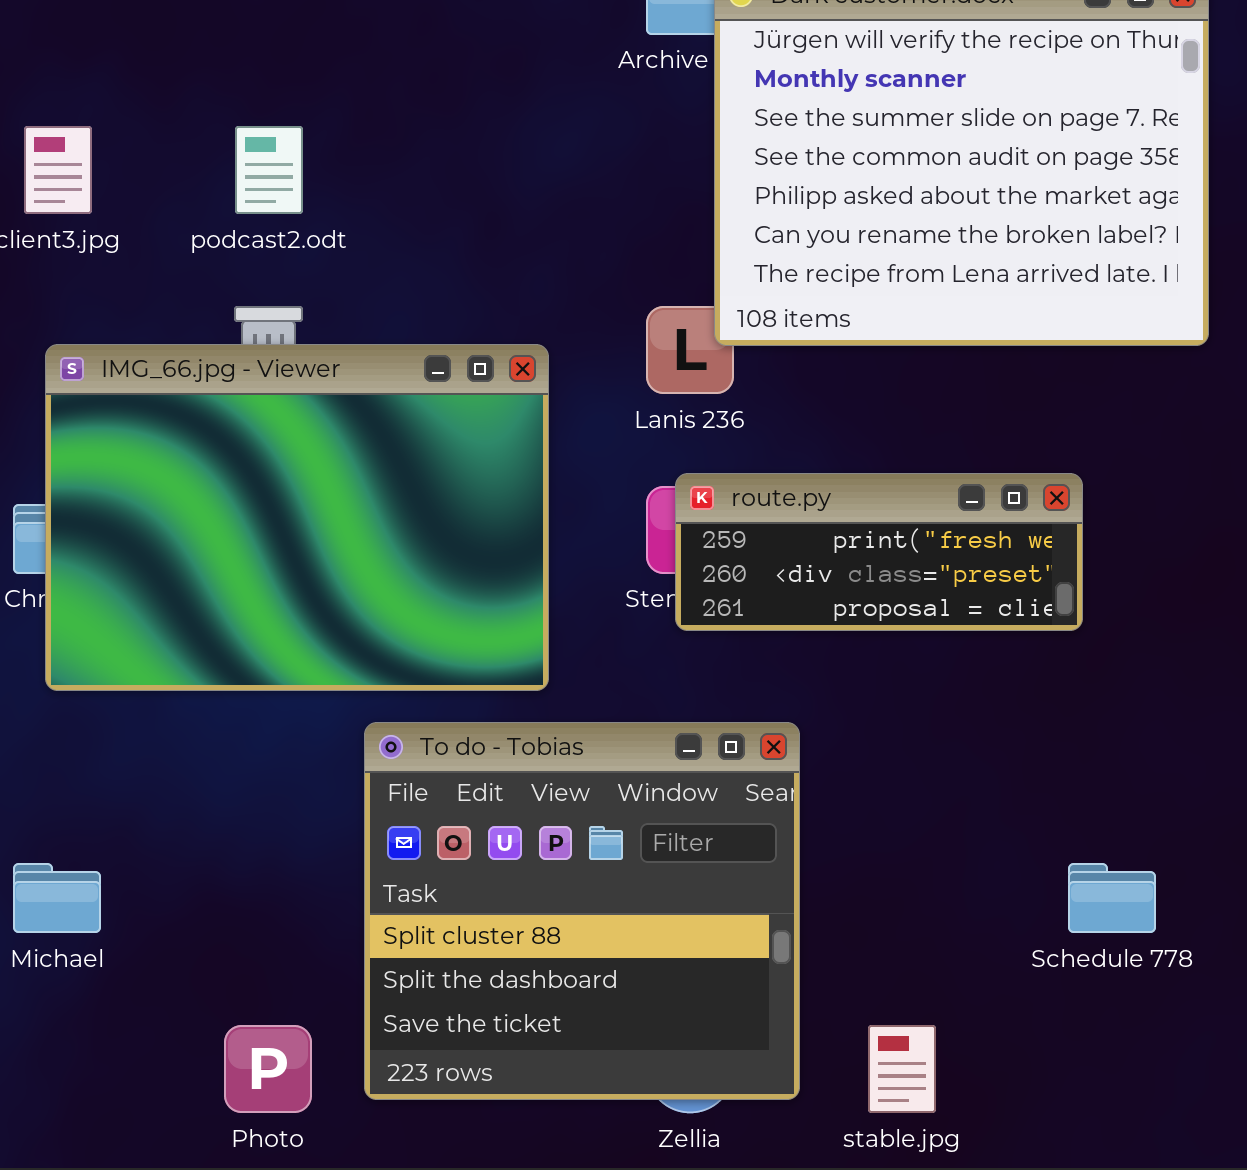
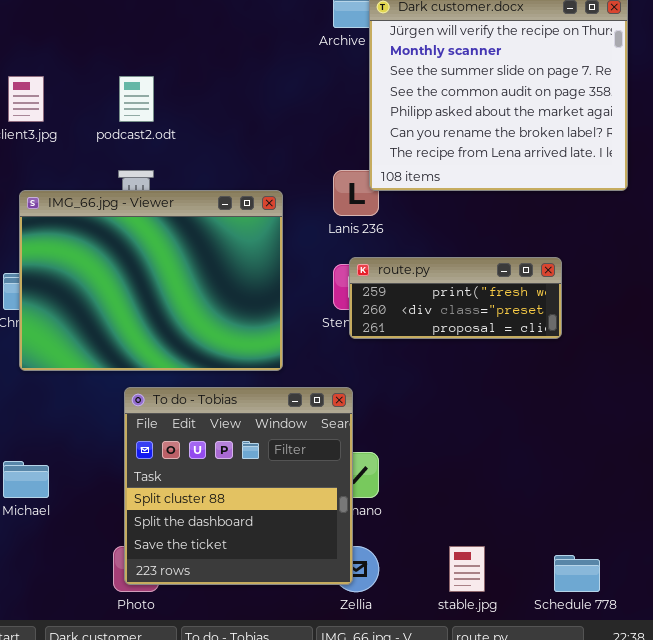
To do - Tobias: [364,722,800,1100] -> [124,387,353,585], moved
Schedule 778: [1068,863,1156,933] -> [554,555,600,592], moved

